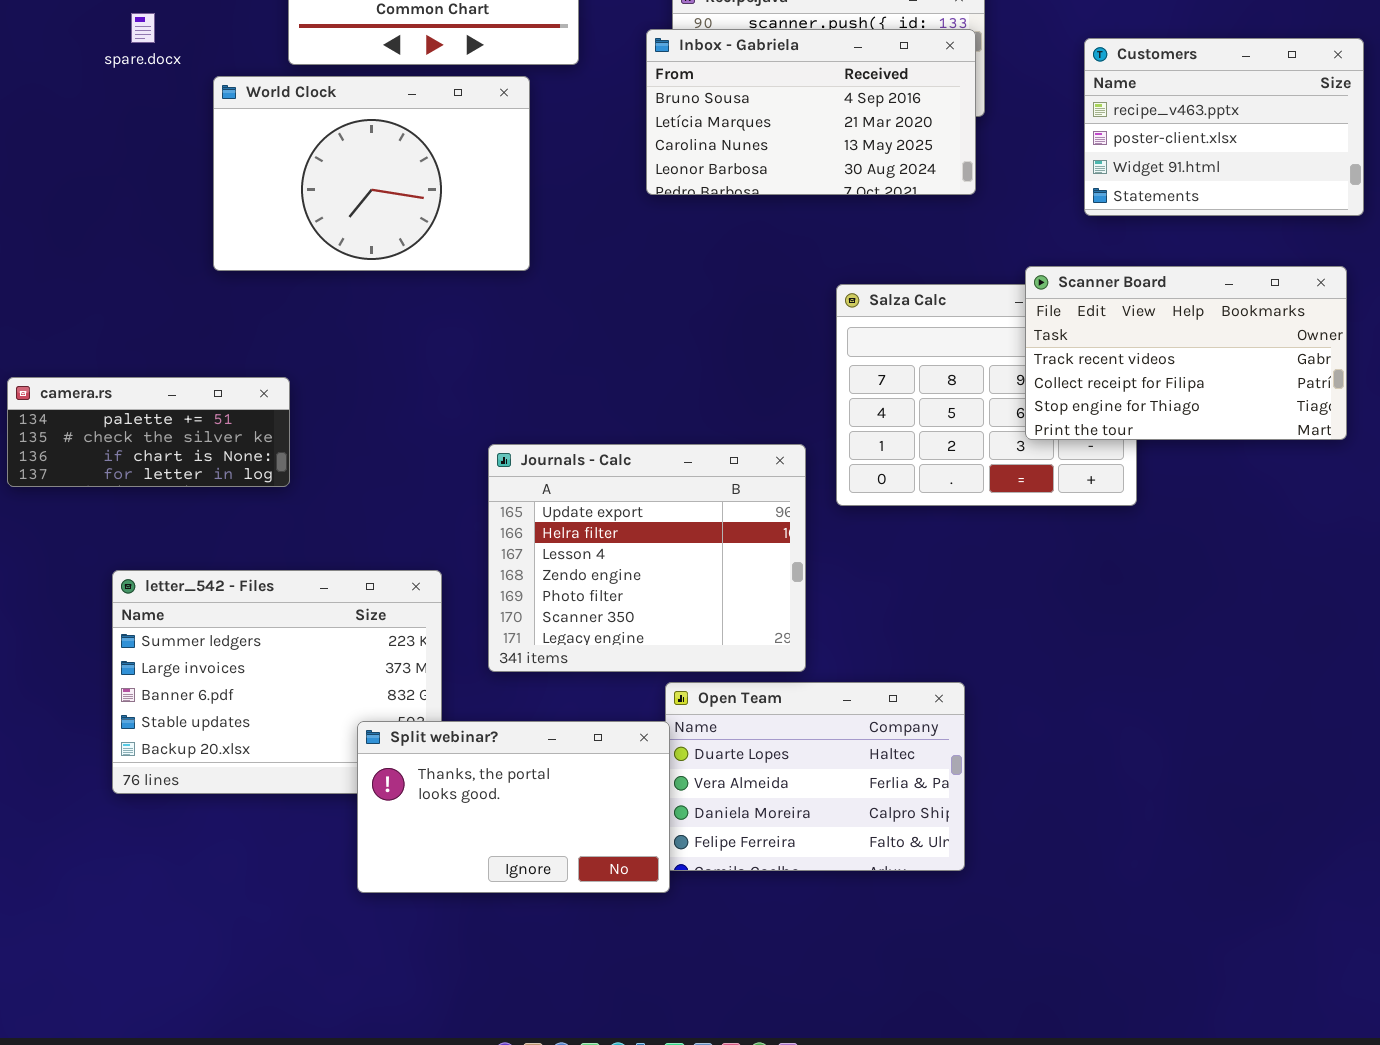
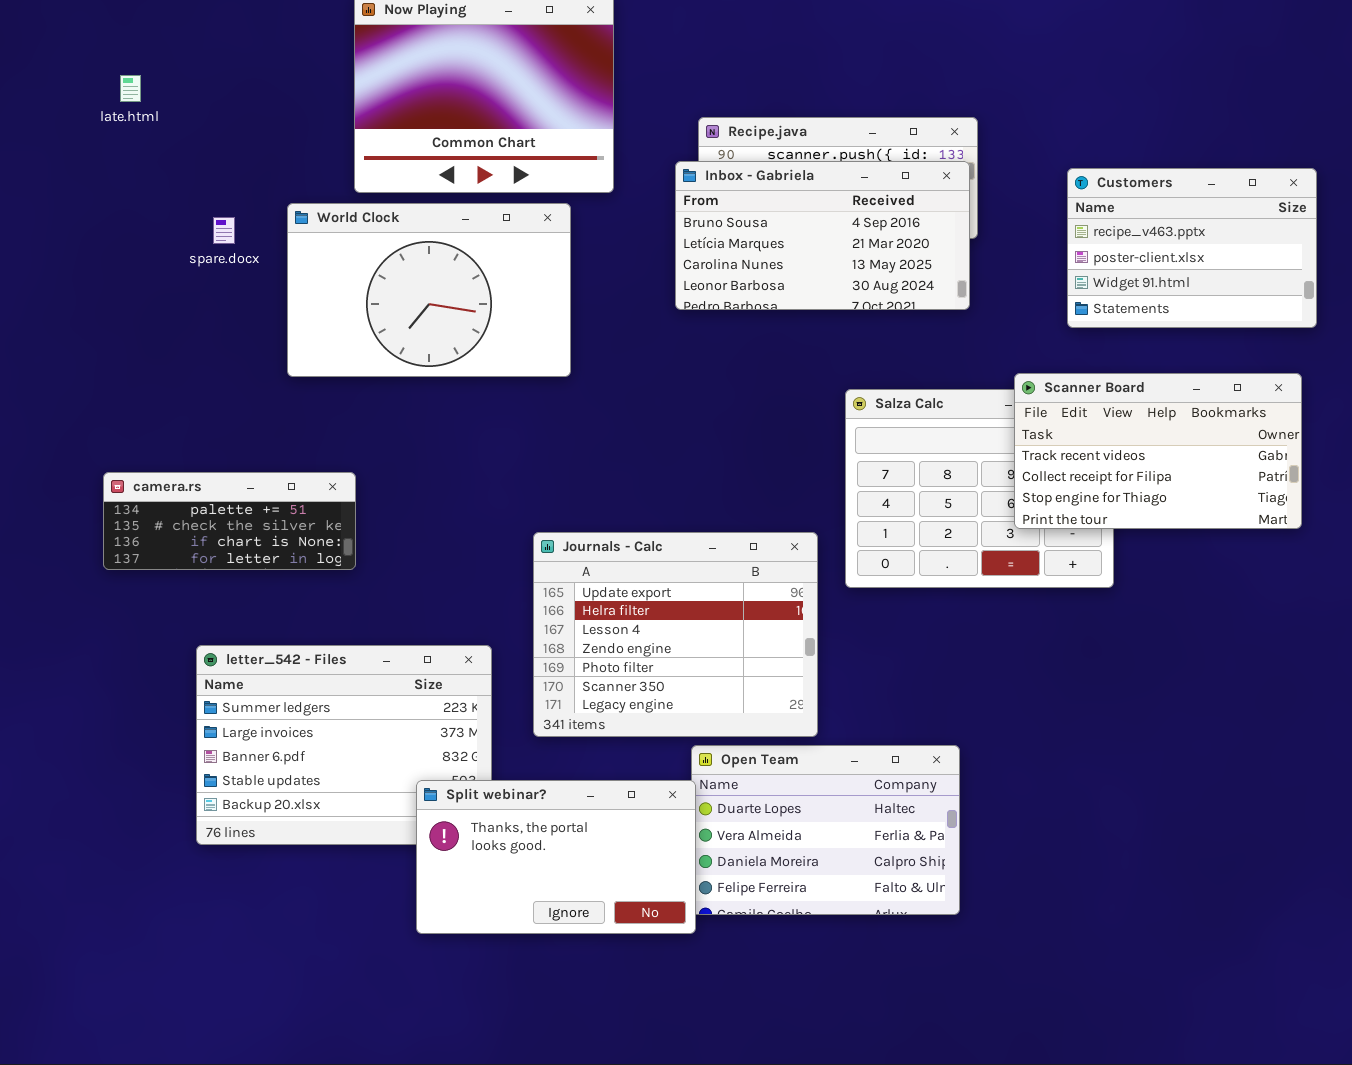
spare.docx: [131,13,155,43] -> [213,217,235,244], moved

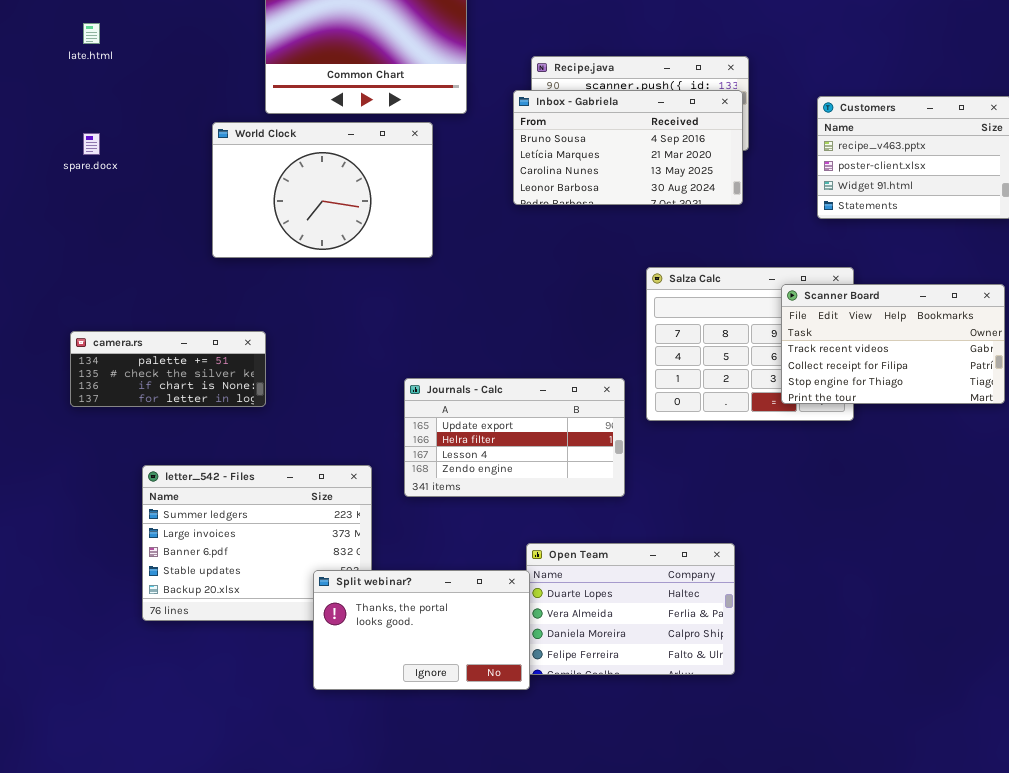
spare.docx: [213,217,235,244] -> [83,133,100,155], moved
Scanner Board: [1014,373,1302,529] -> [781,284,1005,404], moved
Journals - Calc: [533,532,818,737] -> [404,378,625,497], resized

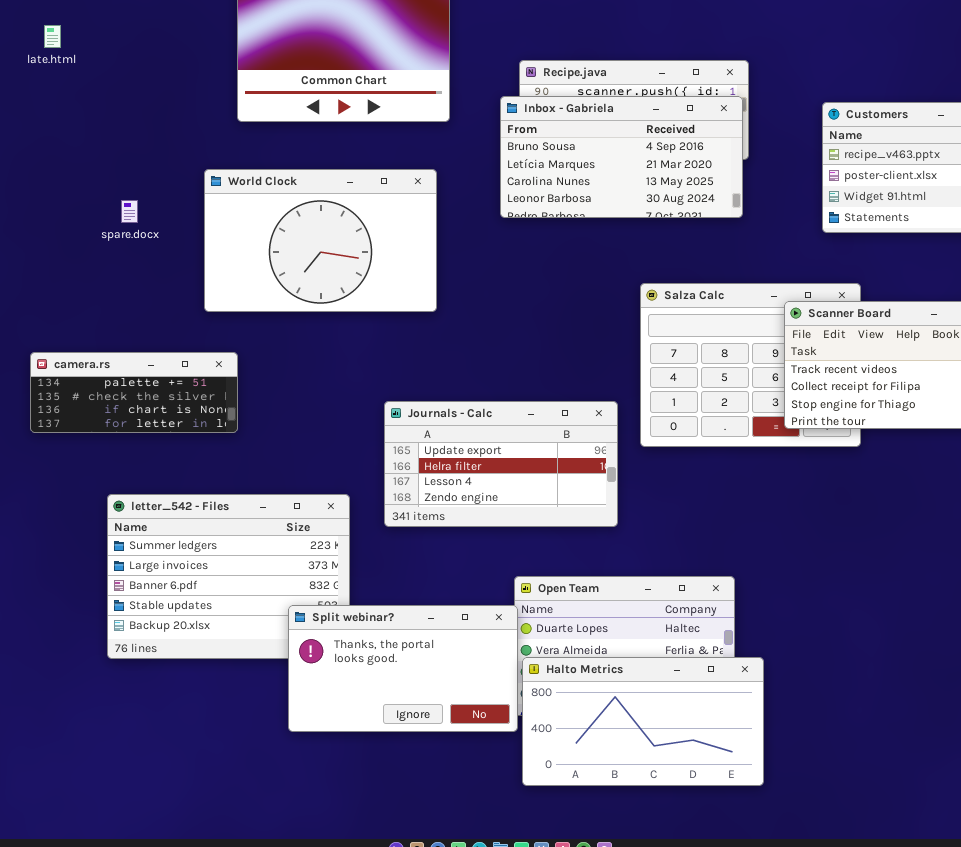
World Clock: [212,122,433,258] -> [204,169,437,312], moved
spare.docx: [83,133,100,155] -> [121,200,138,223], moved
Halto Metrics: none -> [522,657,764,786], opened

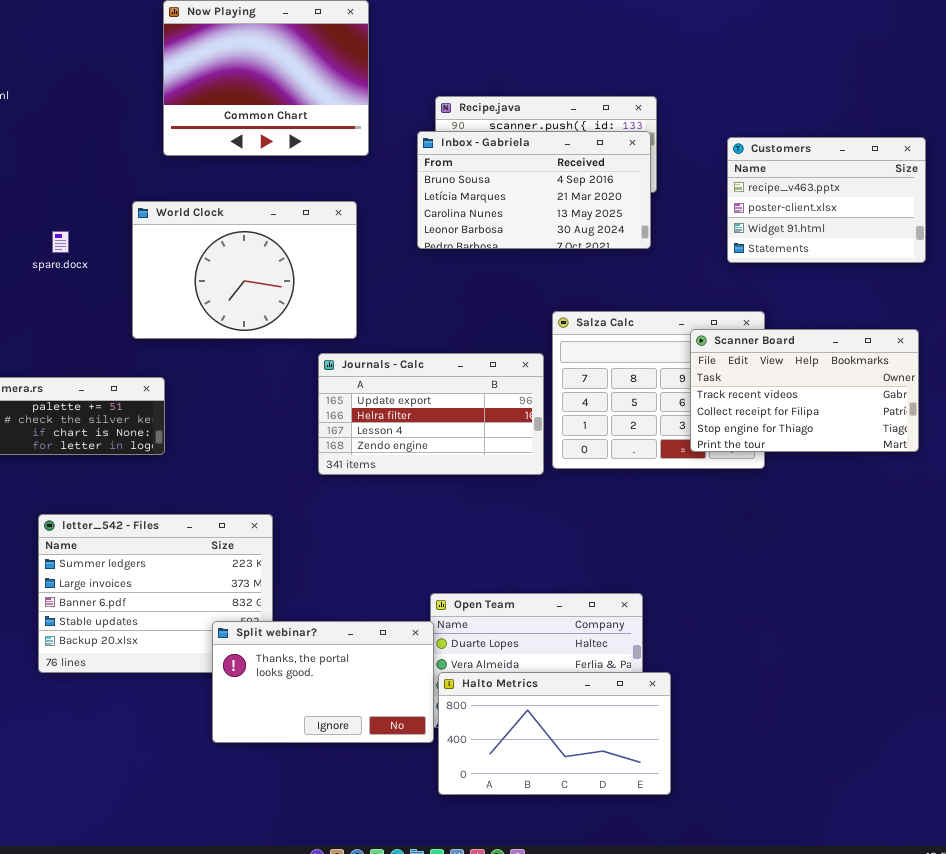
Journals - Calc: [384,401,618,527] -> [318,353,544,475], moved

